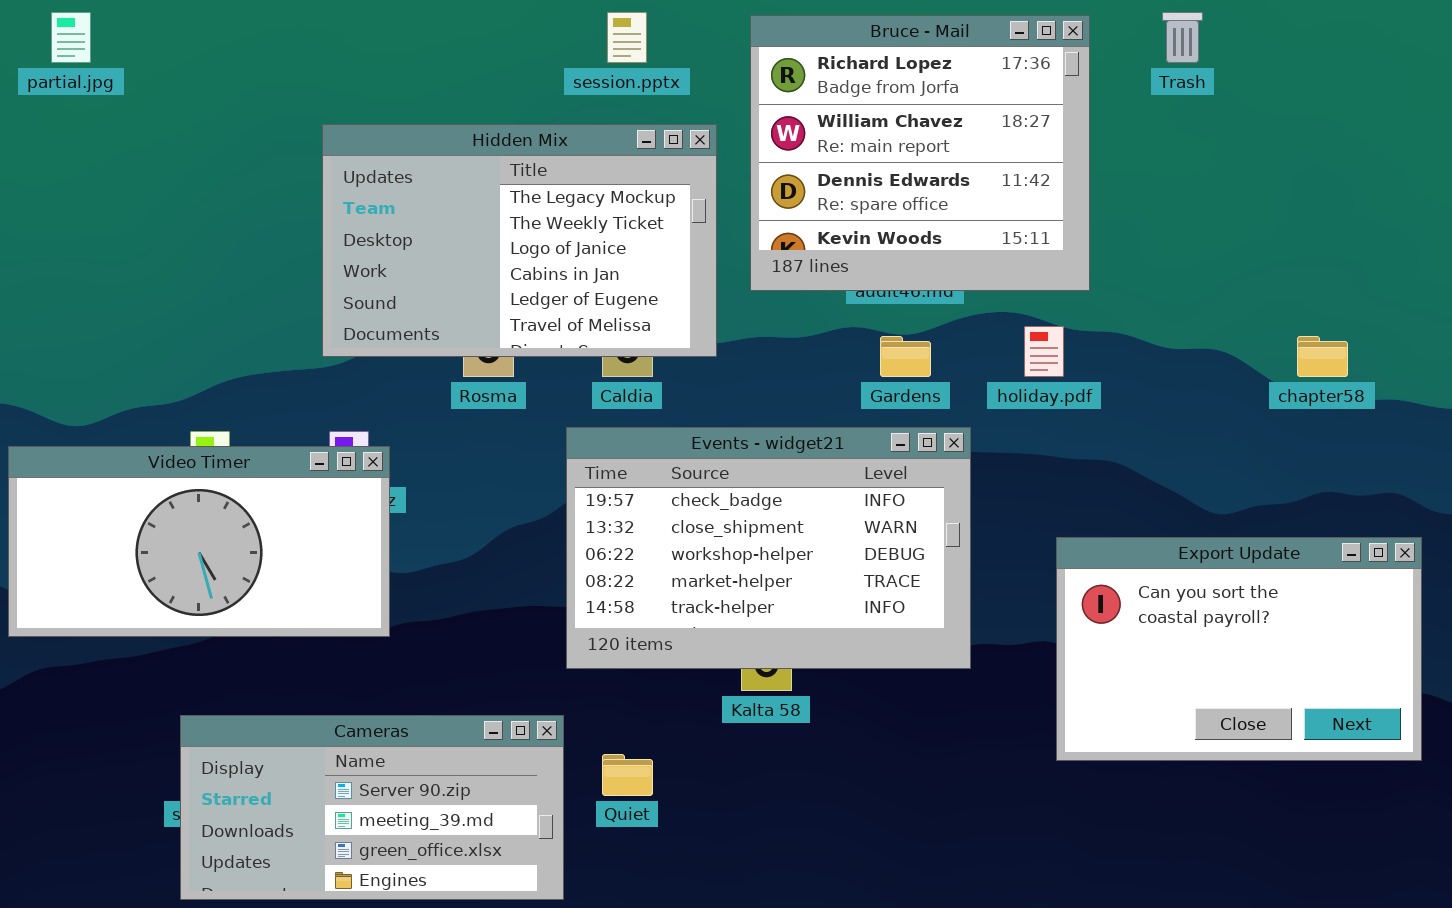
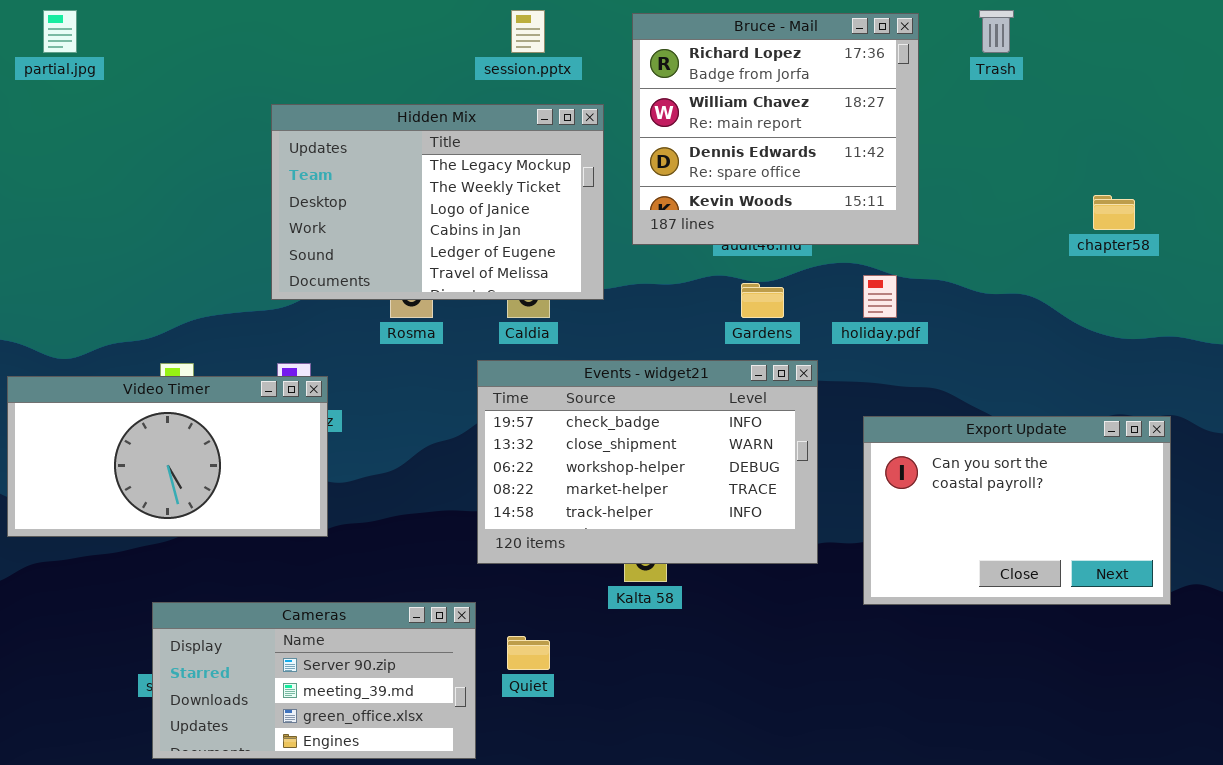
chapter58: [1297,336,1348,377] -> [1093,195,1135,230], moved
Export Update: [1056,537,1422,761] -> [863,416,1171,605], moved

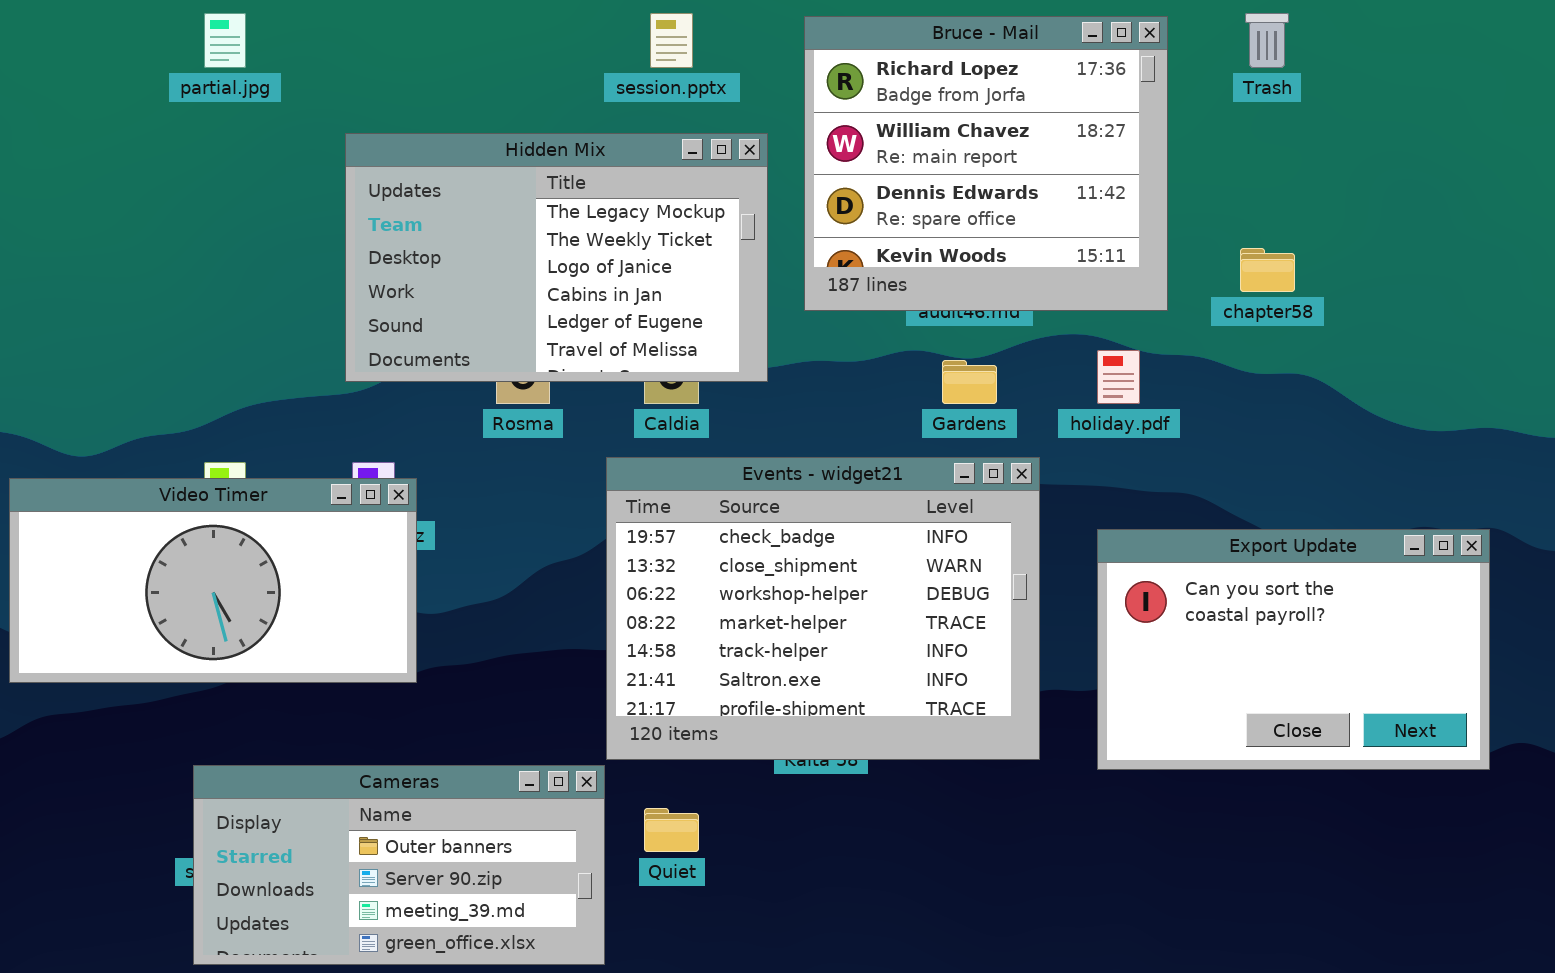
partial.jpg: [43,10,77,53] -> [204,13,246,68], moved
chapter58: [1093,195,1135,230] -> [1240,248,1295,292], moved
Events - widget21: [477,360,818,564] -> [606,457,1040,760], resized
Cameras: [152,602,476,759] -> [193,765,605,965], scrolled up 1 row

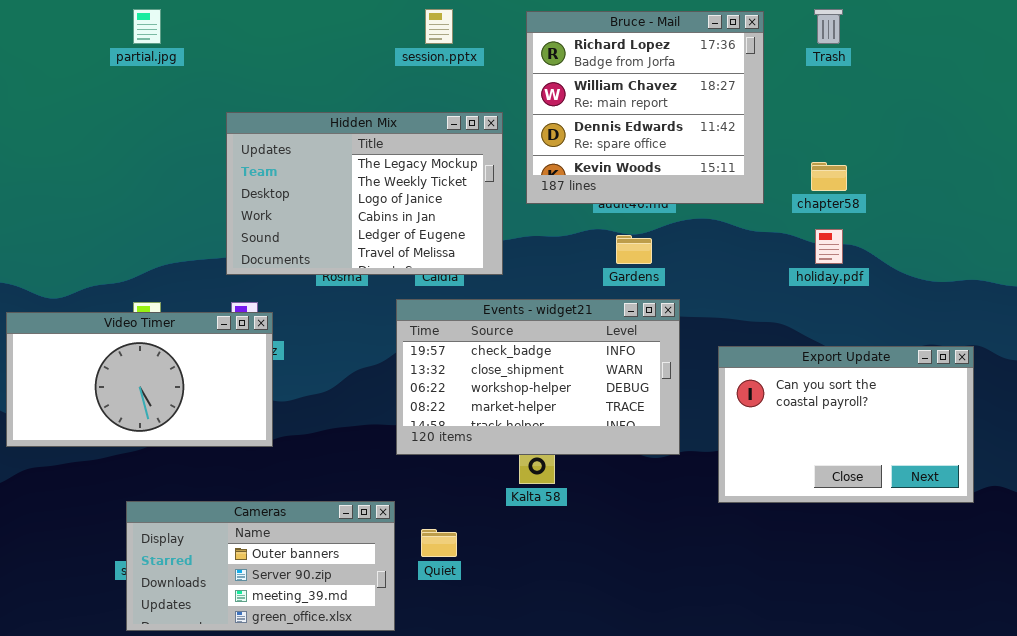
Hidden Mix: [345,133,768,382] -> [226,112,503,275], moved
holiday.pdf: [1097,350,1140,404] -> [815,229,843,264], moved
Events - widget21: [606,457,1040,760] -> [396,299,680,455], resized

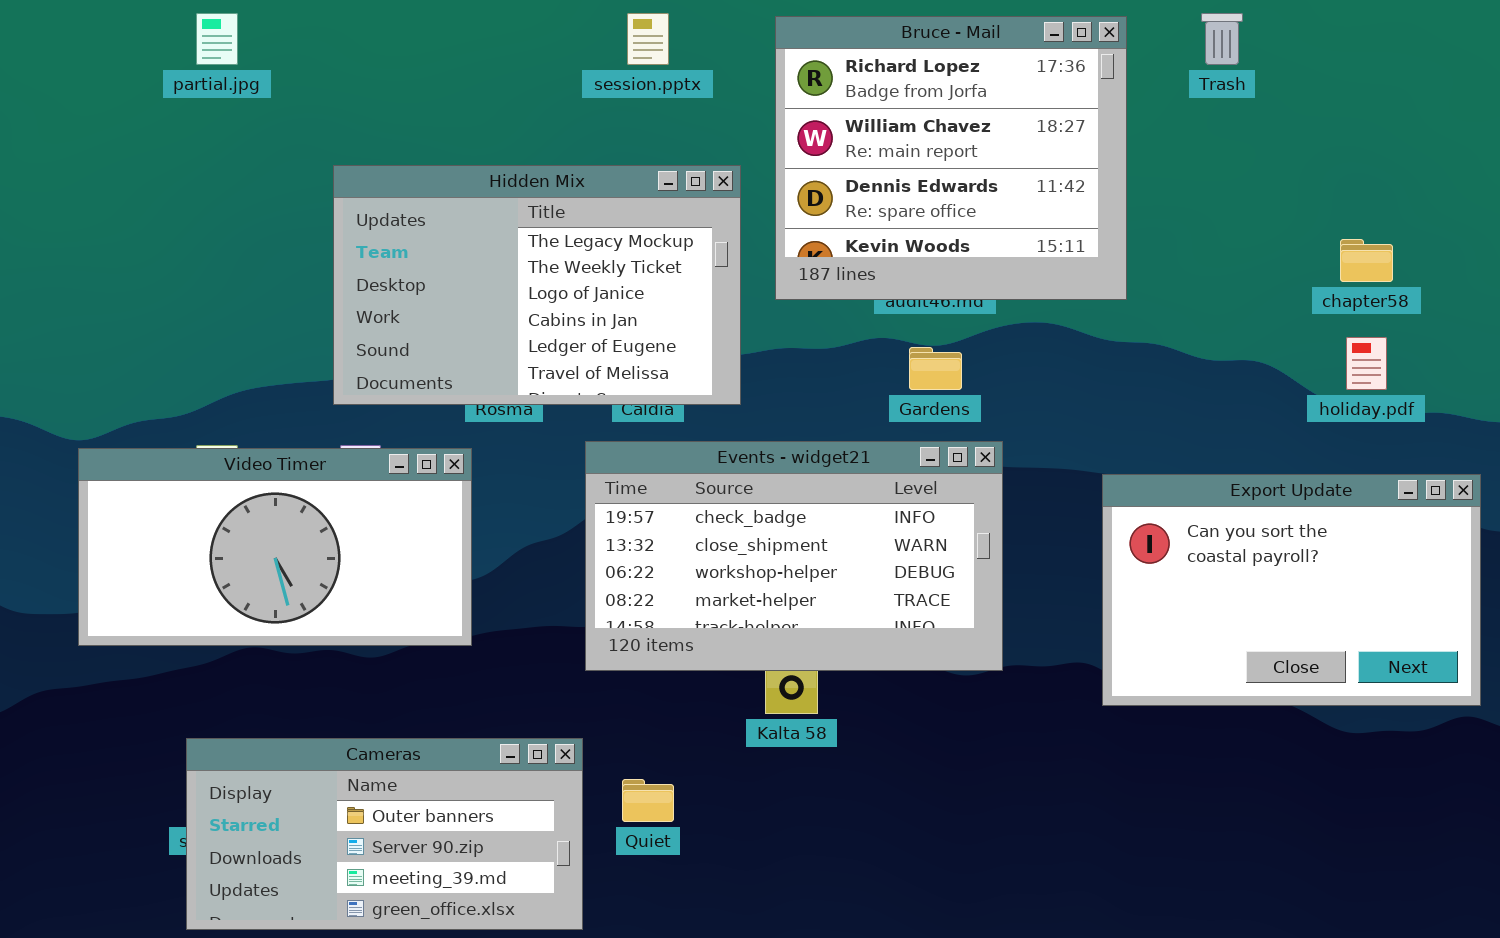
chapter58: [811,162,847,191] -> [1340,239,1393,282], moved
holiday.pdf: [815,229,843,264] -> [1346,337,1387,390], moved
Video Timer: [6,312,273,447] -> [78,448,472,646], moved
Export Update: [718,346,974,503] -> [1102,474,1481,706], moved

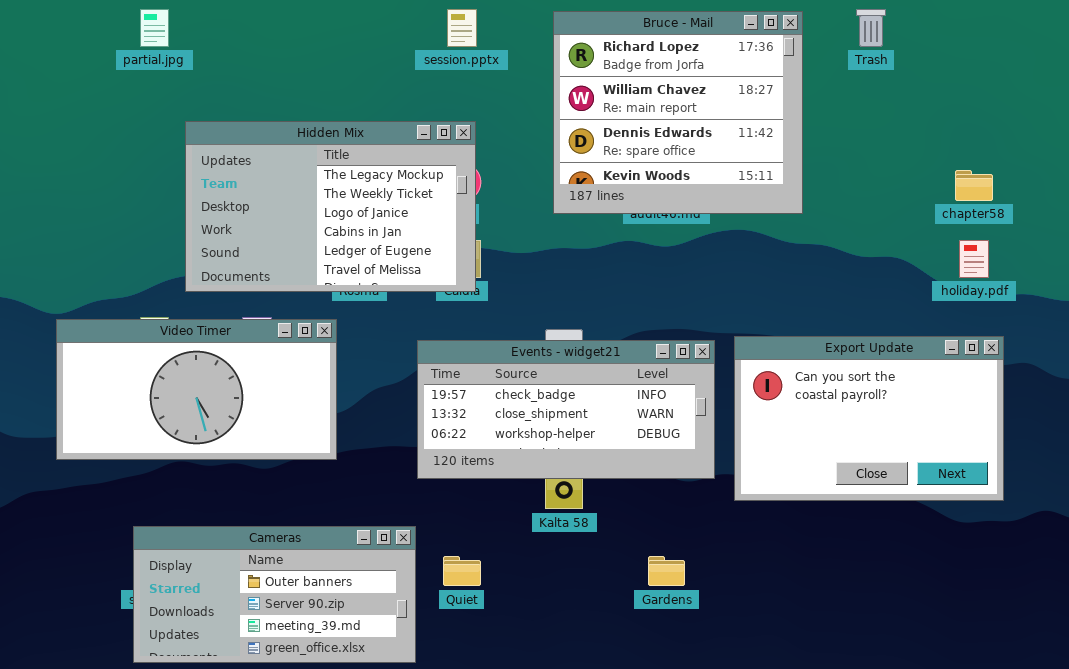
Hidden Mix: [333,165,741,405] -> [185,121,476,292], moved
Gardens: [909,347,962,390] -> [648,556,685,586], moved
Events - widget21: [585,441,1003,671] -> [417,340,715,479], resized
Export Update: [1102,474,1481,706] -> [734,336,1004,501], moved

